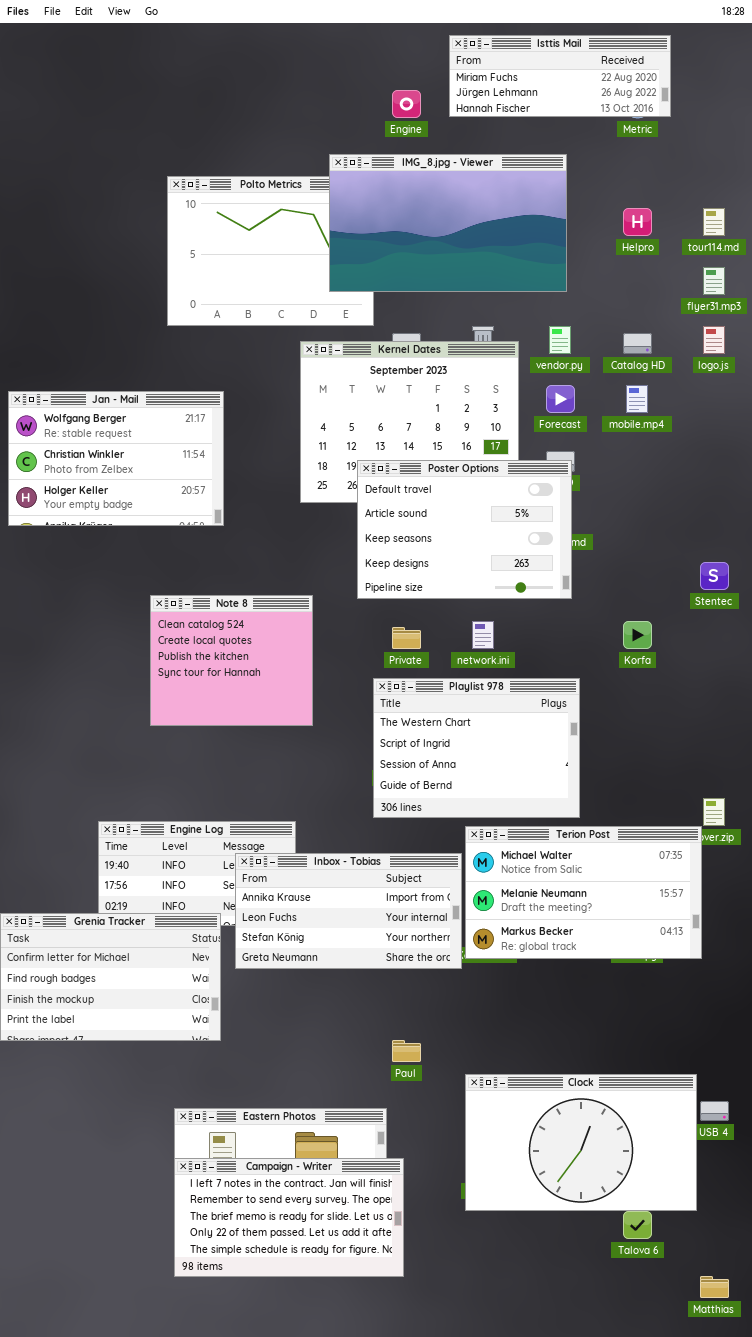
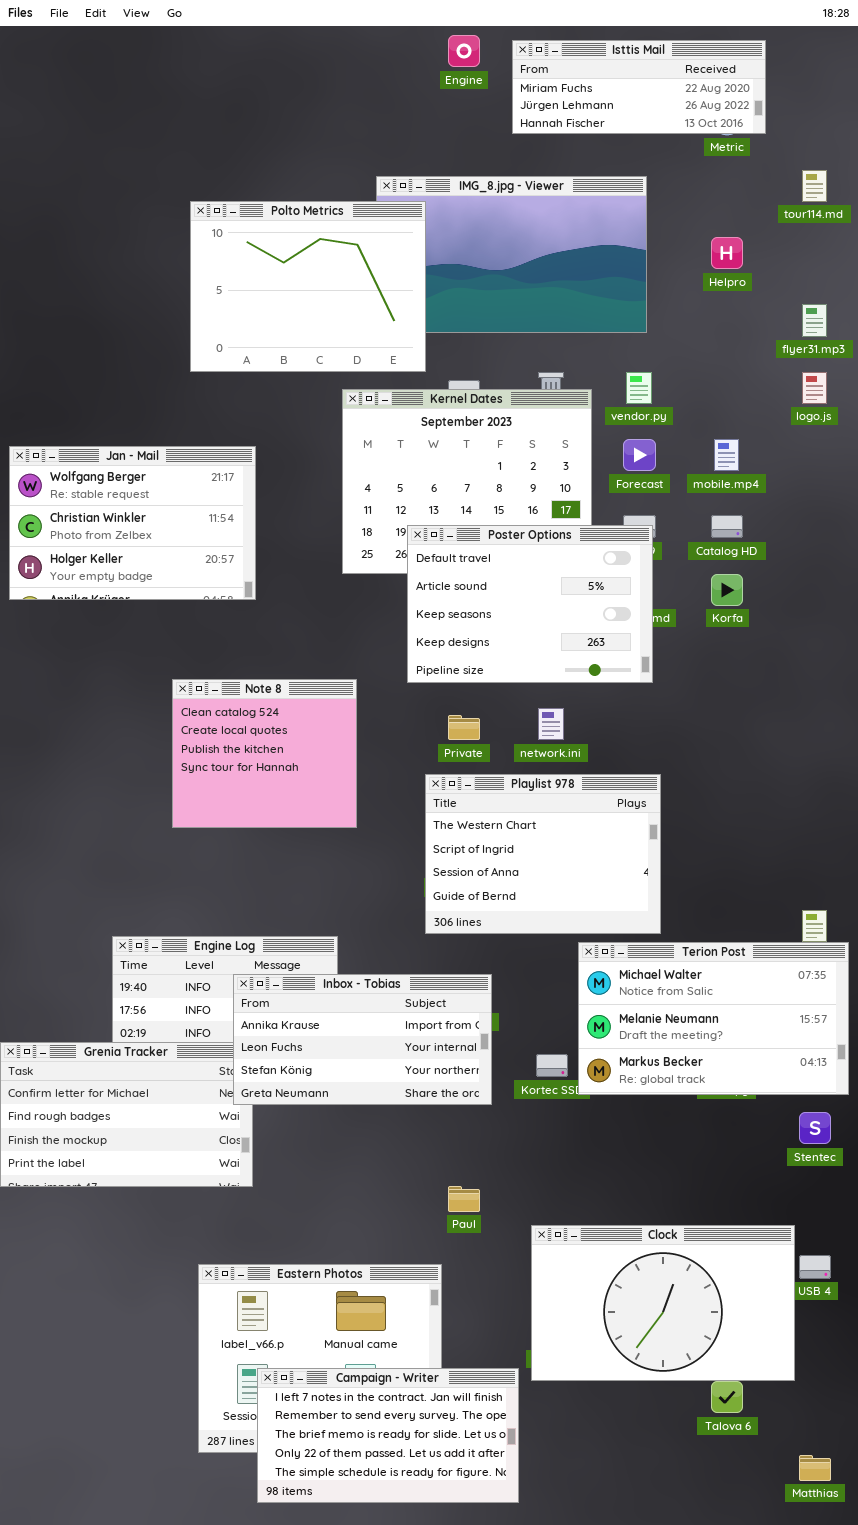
Engine: [392,90,421,118] -> [448,35,480,67], moved
Polto Metrics: [167,176,374,326] -> [190,201,426,372], raised
tour114.md: [703,208,725,236] -> [802,170,827,202], moved
Catalog HD: [623,333,652,354] -> [711,515,743,538], moved
Stentec: [700,562,729,590] -> [799,1112,831,1144], moved
Korfa: [623,621,652,649] -> [711,574,743,606], moved
Terion Post: [465,826,702,959] -> [578,942,849,1095], moved
Inbox - Tobias: [235,853,462,969] -> [233,974,492,1105], moved
Campaign - Writer: [174,1158,404,1277] -> [257,1368,519,1503], moved

